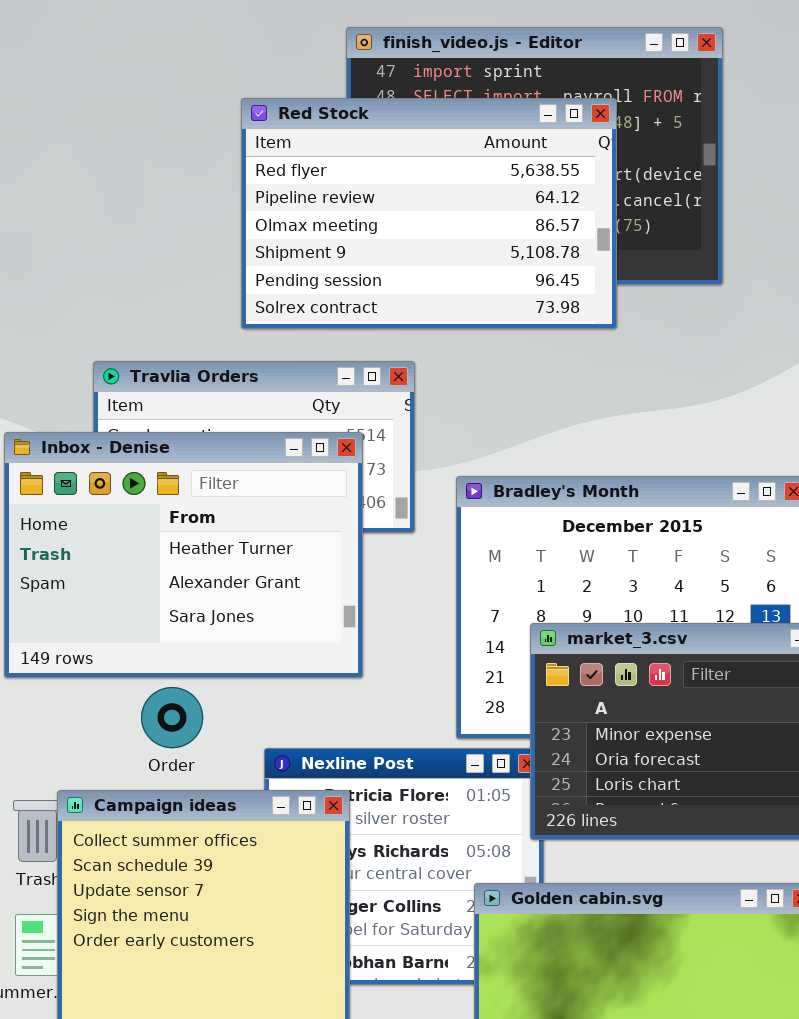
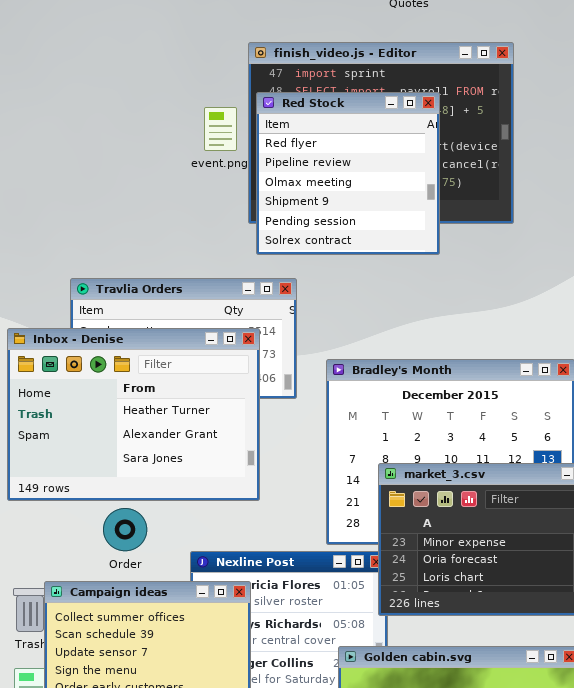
Red Stock: [241,98,617,329] -> [256,92,440,255], resized

